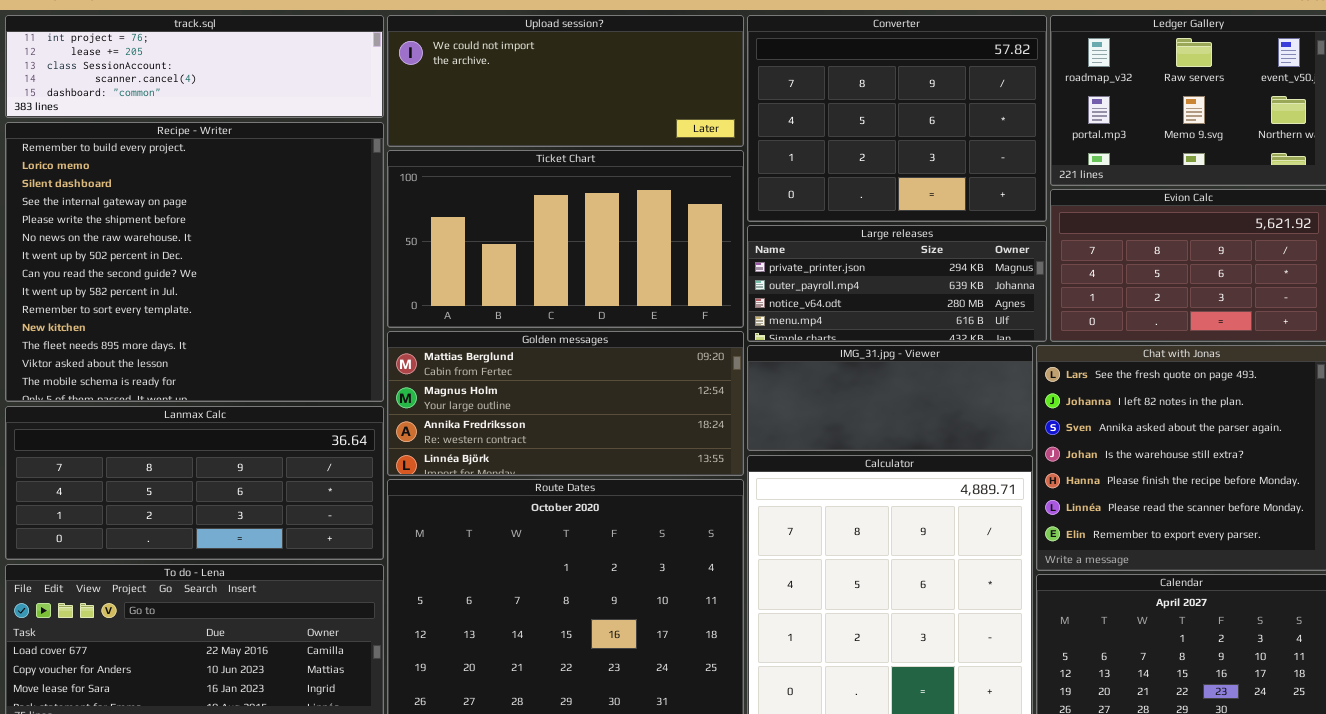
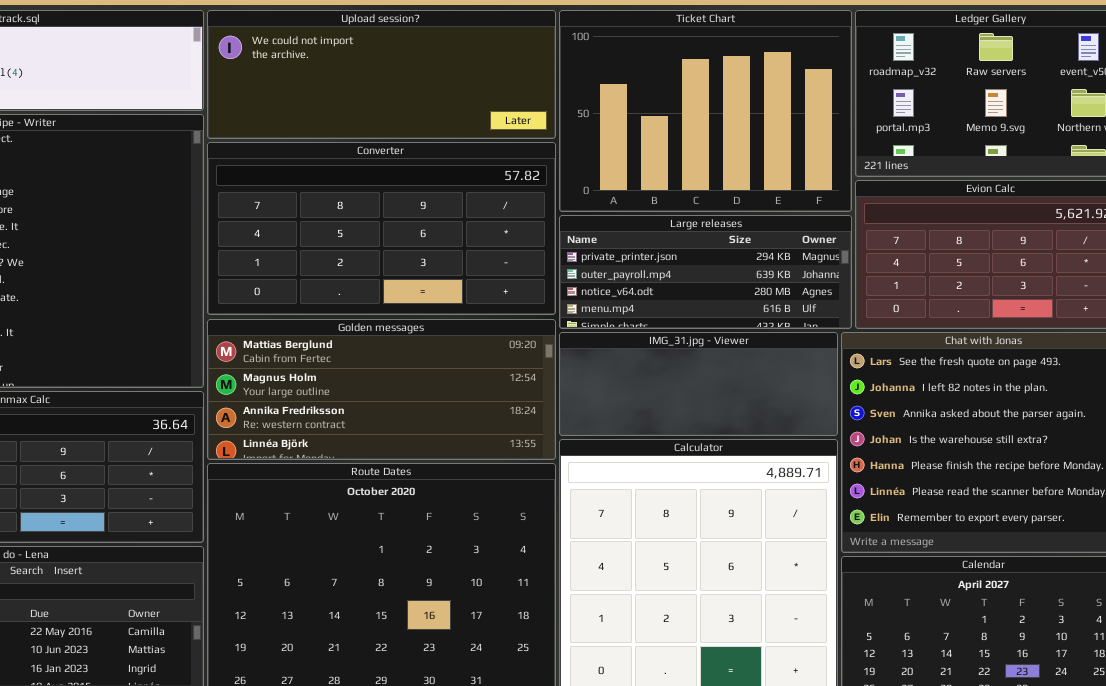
Converter: [747,15,1047,222] -> [207,142,556,315], moved, resized
Ticket Chart: [387,150,744,328] -> [559,10,852,212], moved, resized

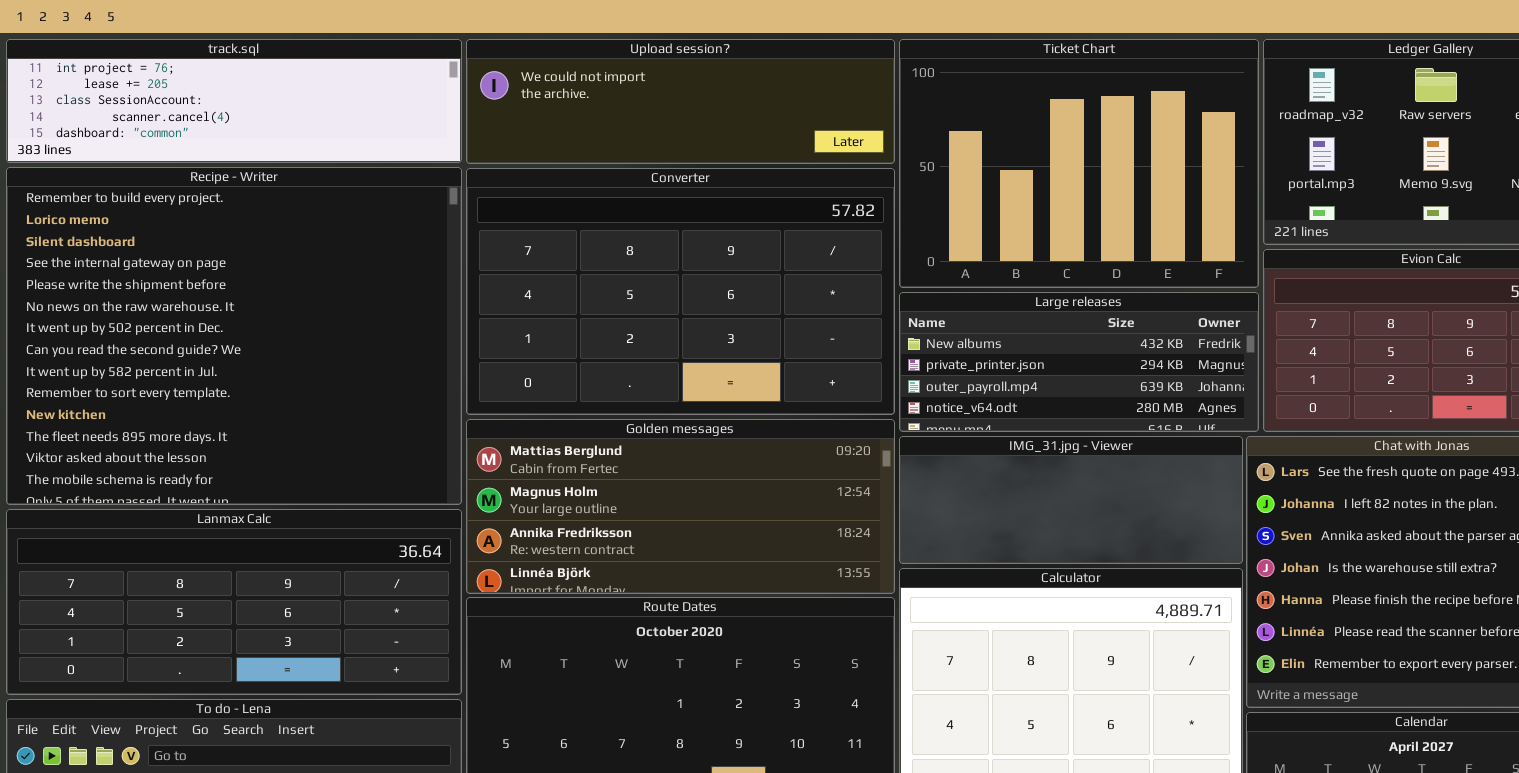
Upload session?: [207,10,556,139] -> [466,39,895,164], resized
Converter: [207,142,556,315] -> [466,168,895,415], resized
Large releases: [559,215,852,329] -> [899,292,1259,432], scrolled up 1 row

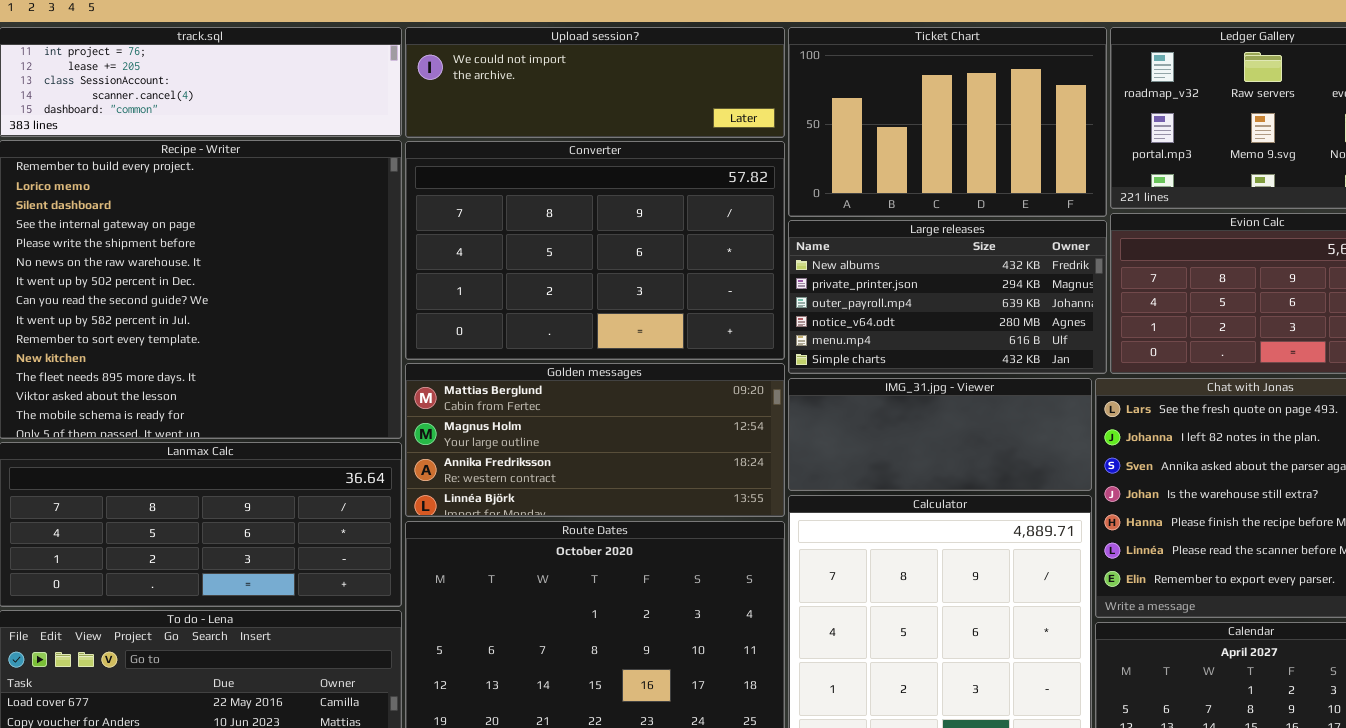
Ticket Chart: [899,39,1259,288] -> [788,27,1107,217], resized
Large releases: [899,292,1259,432] -> [788,220,1107,374], resized

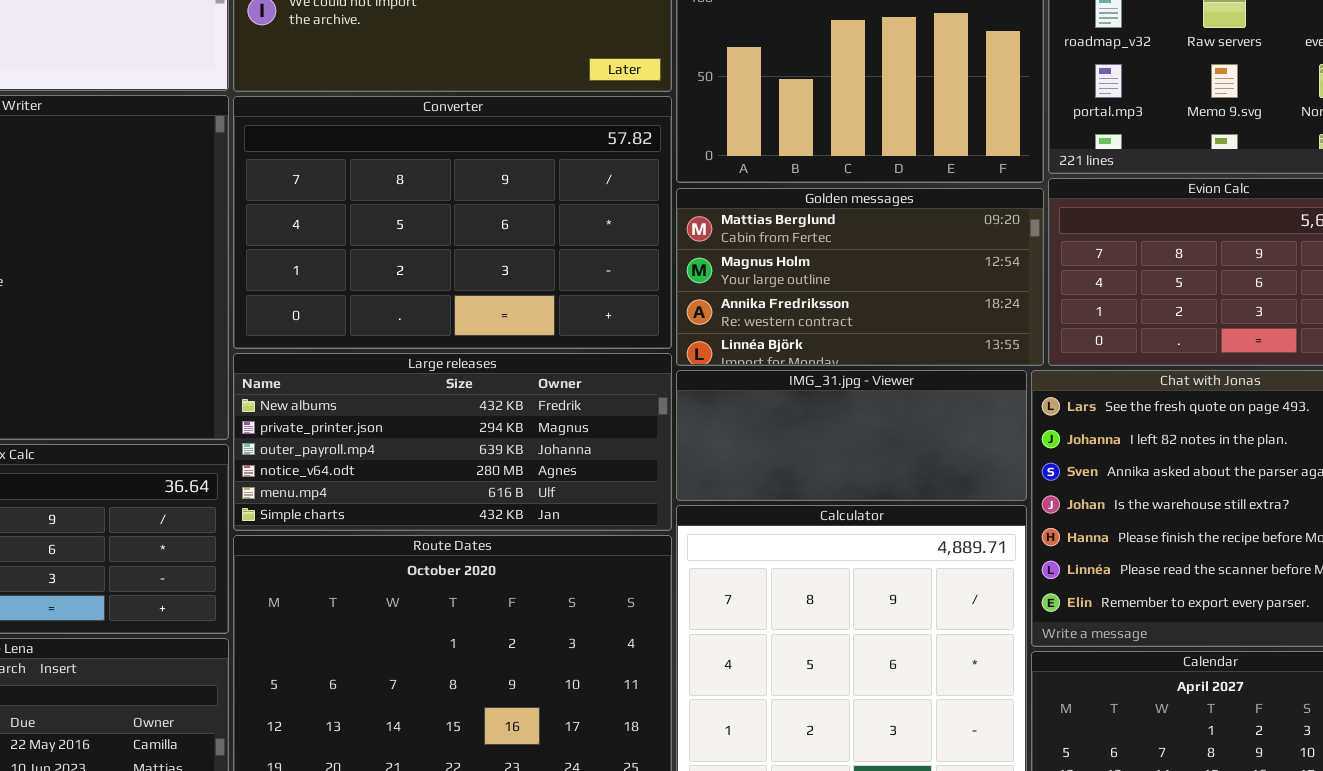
Large releases: [788,220,1107,374] -> [233,353,672,531], moved, resized
Golden messages: [405,363,785,517] -> [676,188,1044,366], moved, resized

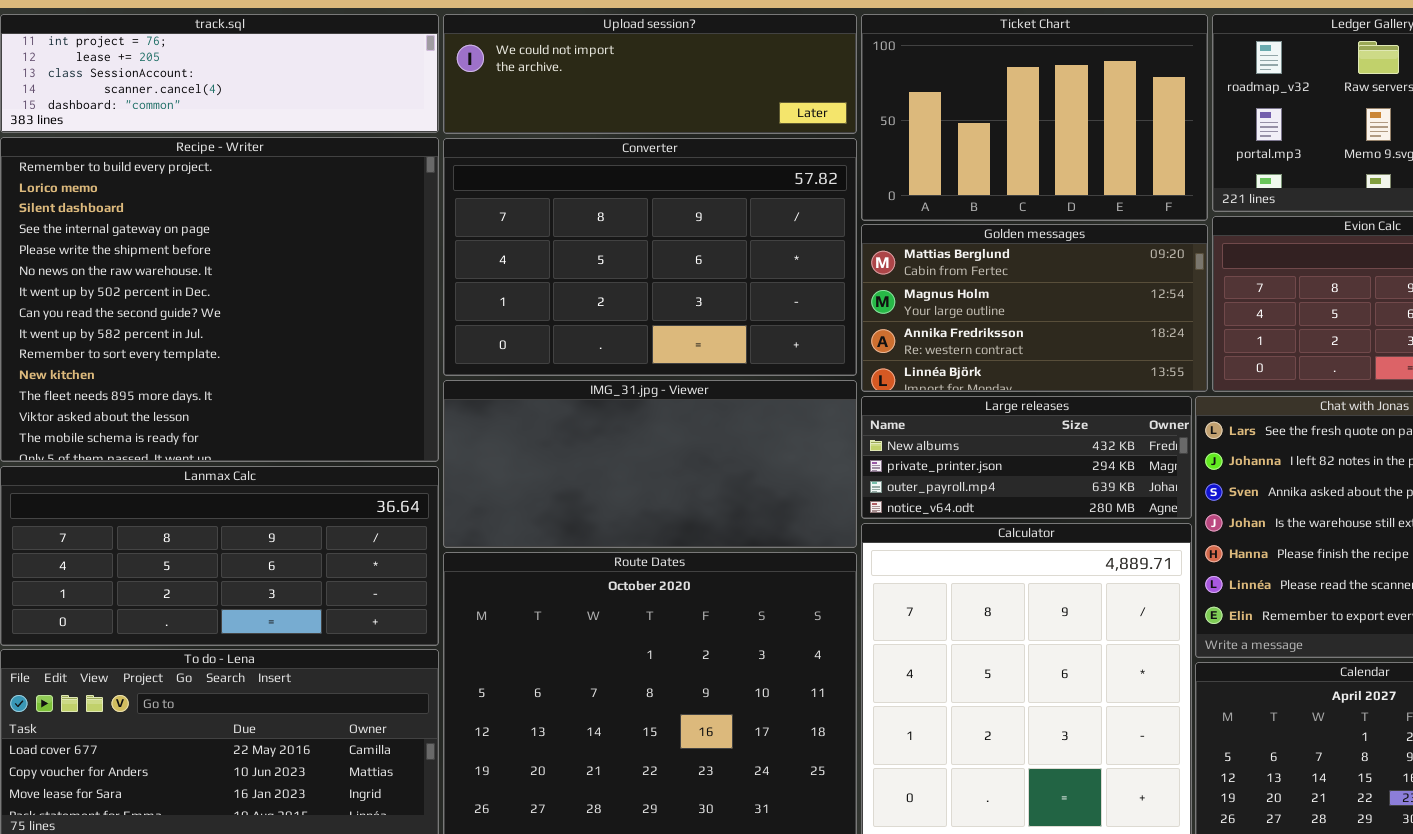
Large releases: [233,353,672,531] -> [861,396,1192,519], moved, resized
IMG_31.jpg - Viewer: [676,370,1027,501] -> [443,380,857,548], moved, resized

